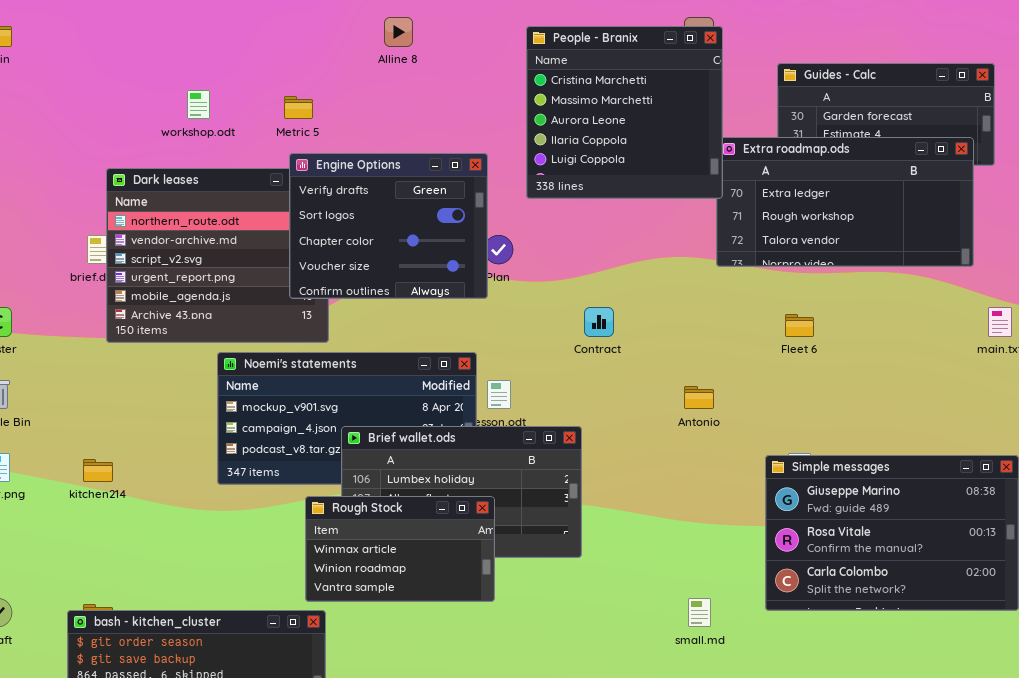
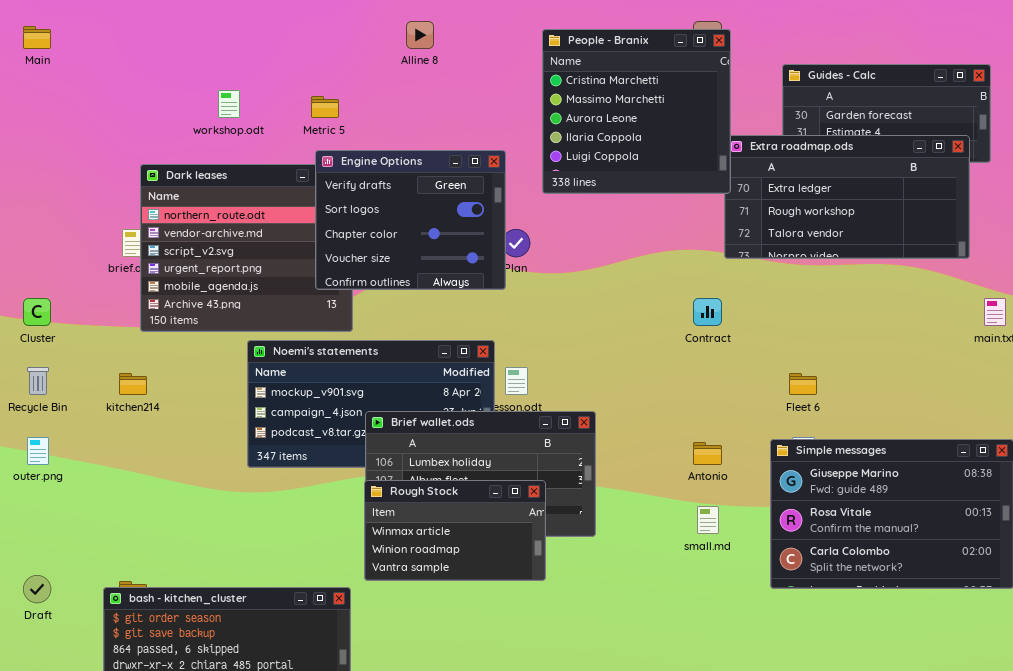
Contract: [584,307,614,337] -> [693,298,722,326], moved
Fleet 6: [785,314,814,337] -> [789,373,817,395], moved
Antonio: [684,386,714,409] -> [693,442,722,465], moved
kitchen214: [83,459,113,482] -> [119,373,147,395], moved
Rough Stock: [305,496,495,602] -> [364,480,546,581], moved
small.md: [688,598,711,627] -> [697,506,719,534], moved

